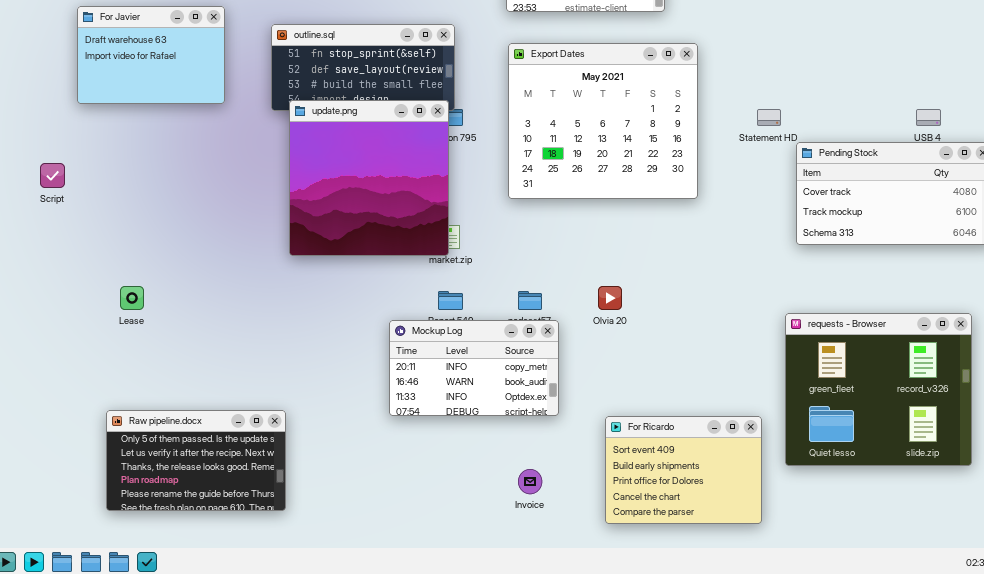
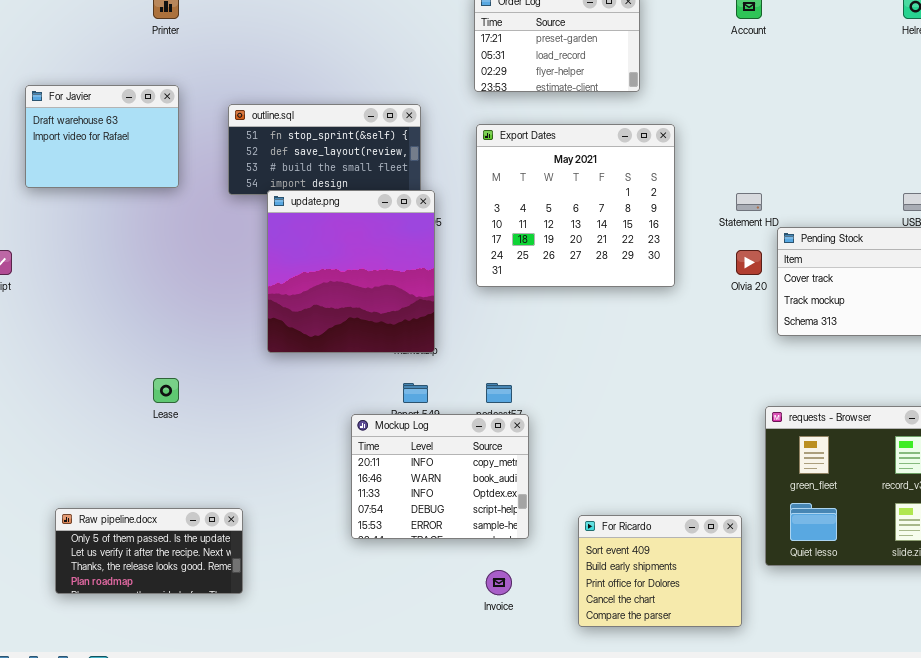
update.png: [289,100,449,256] -> [267,190,435,353], moved
Lease: [120,286,144,310] -> [153,378,179,403], moved
Olvia 20: [598,286,622,310] -> [736,250,762,275], moved
Mockup Log: [389,320,559,416] -> [351,414,529,539], resized
Raw pipeline.docx: [106,410,286,511] -> [55,508,243,594], resized

